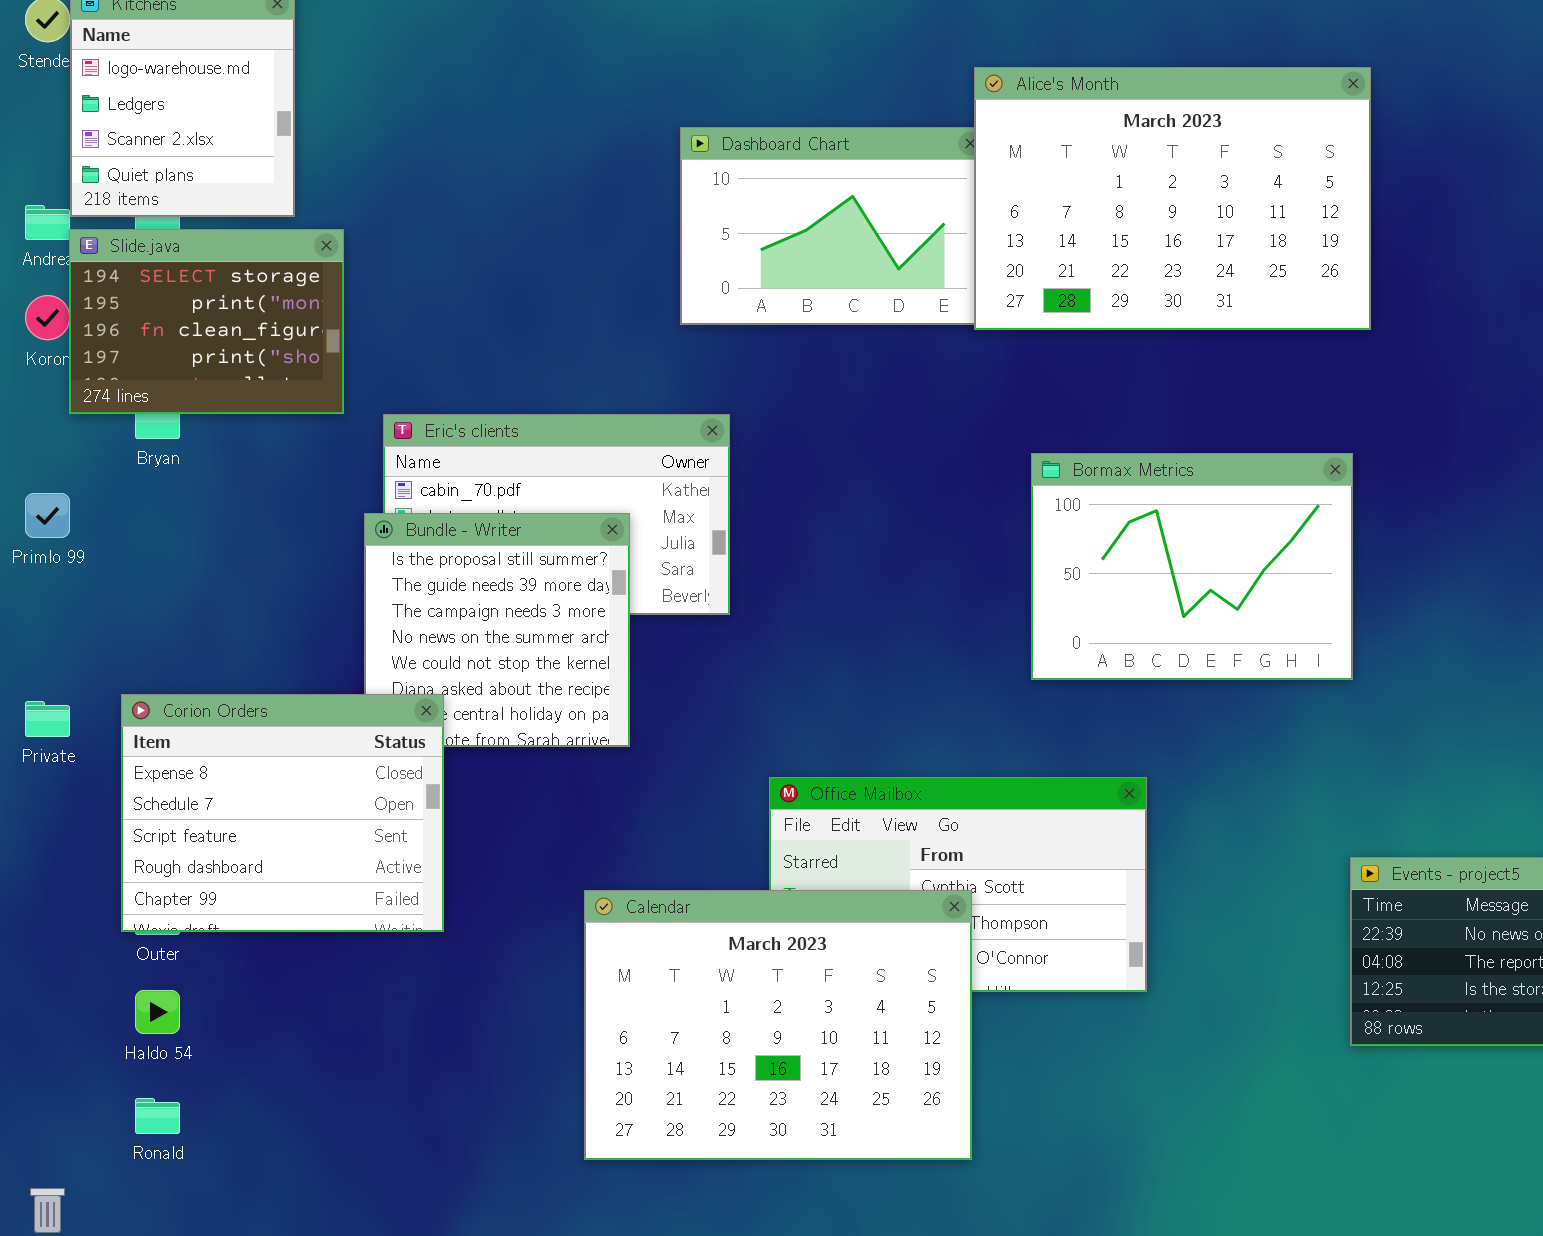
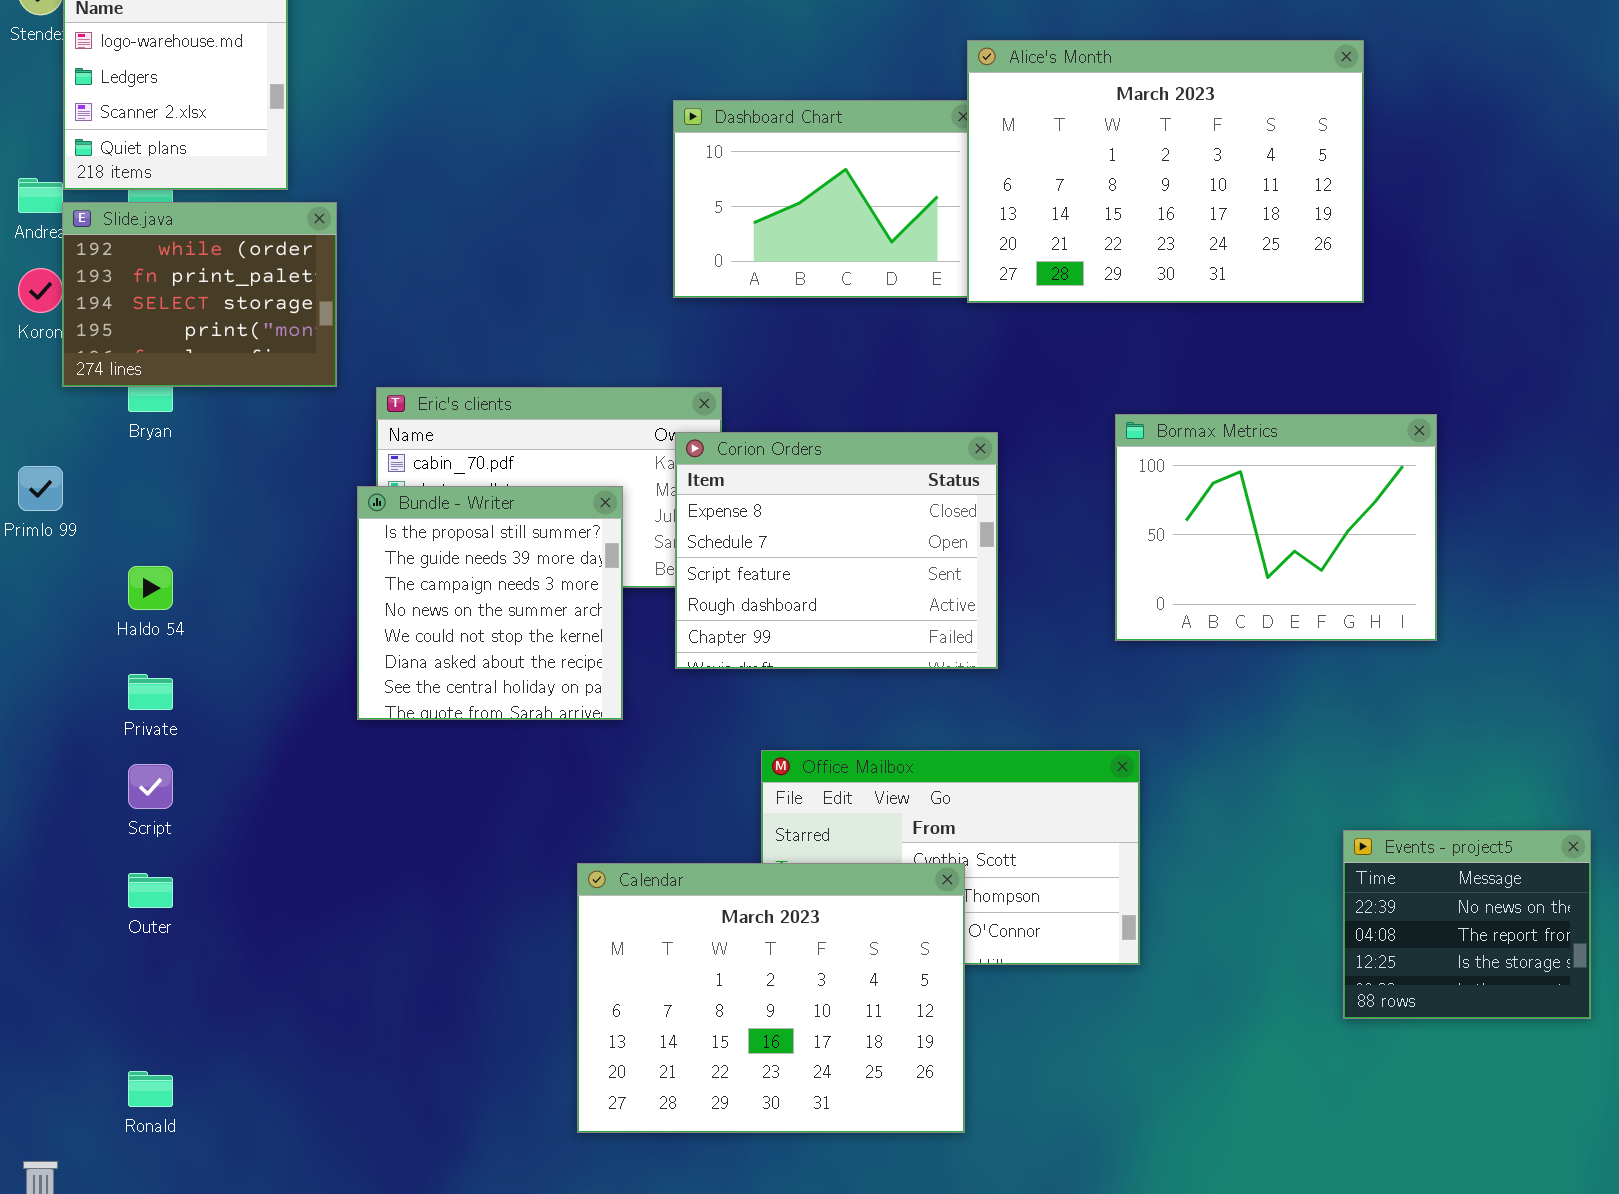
Slide.java: [69,229,344,414] -> [62,202,337,387], scrolled up 2 rows
Bormax Metrics: [1031,453,1353,680] -> [1115,414,1437,641], moved
Corion Orders: [121,694,444,932] -> [675,432,998,669], moved
Private: [25,701,70,737] -> [128,674,173,710], moved
Haldo 54: [135,990,180,1034] -> [128,566,173,610], moved

